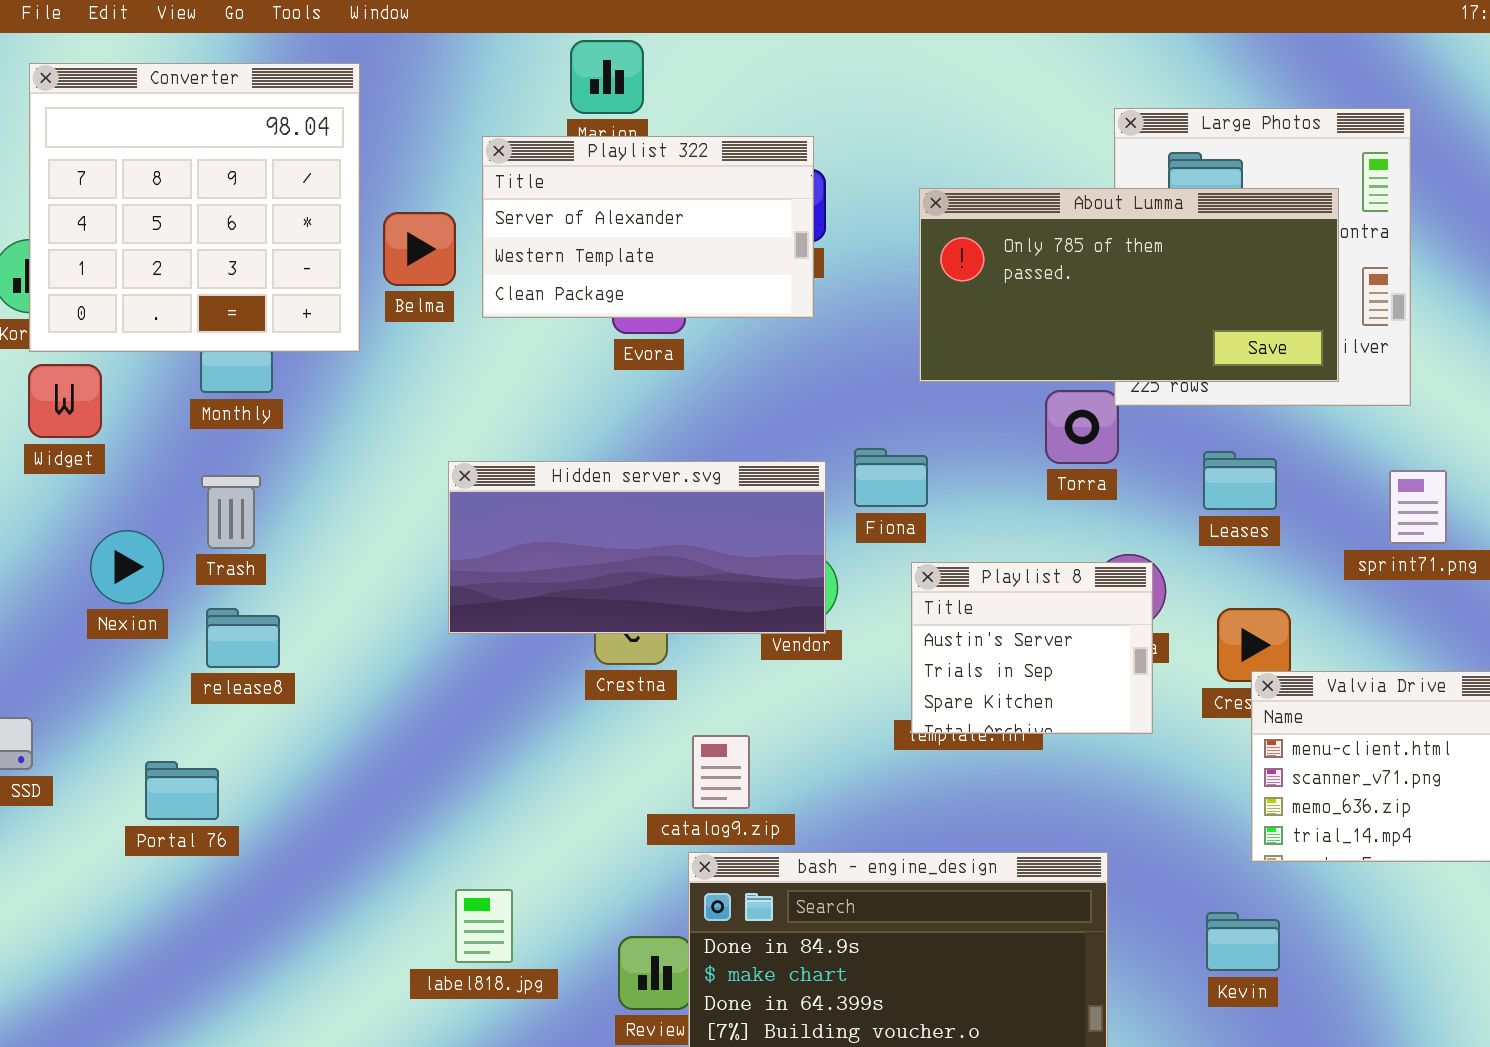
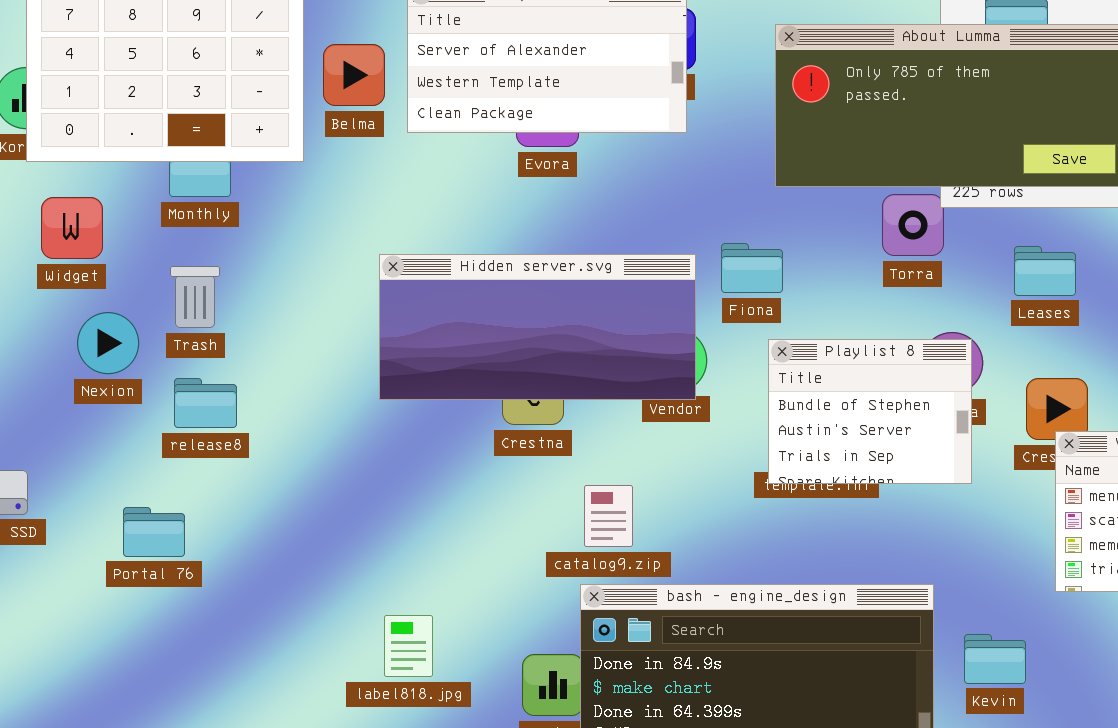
Widget: [28,364,102,438] -> [41,197,103,259], moved
Playlist 8: [911,562,1153,734] -> [768,339,972,484], scrolled up 1 row
Kevin: [1206,912,1280,971] -> [964,634,1026,684], moved

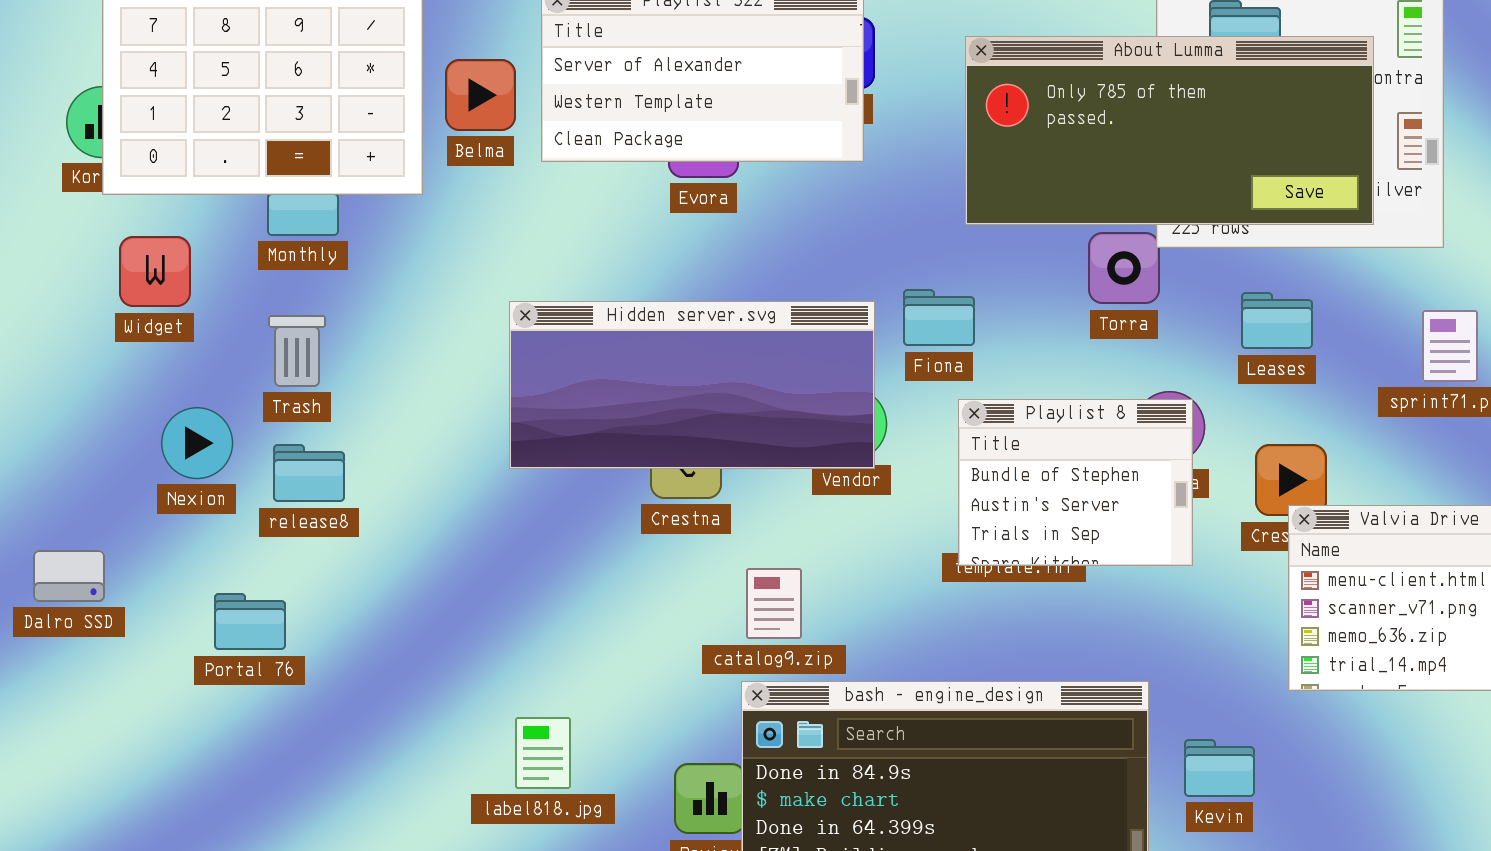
Nexion: [77,312,139,374] -> [161,407,233,479], moved

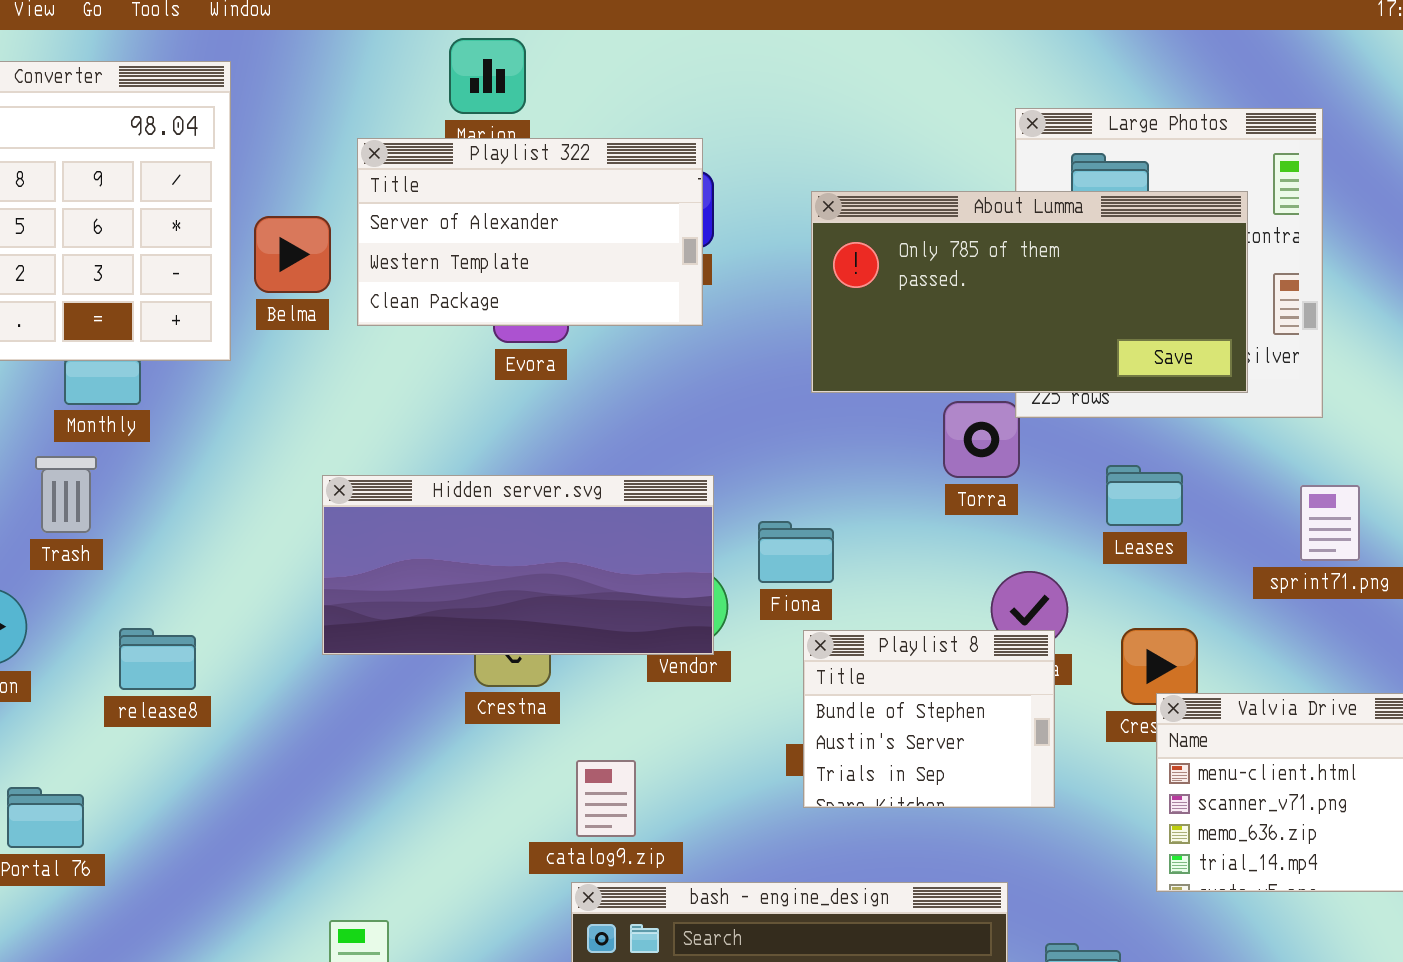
Fiona: [903,289,975,346] -> [758,521,834,583], moved
Trash: [268,315,326,387] -> [35,456,97,533], moved
Playlist 8: [958,399,1193,566] -> [803,630,1055,808], moved
release8: [273,444,345,502] -> [119,628,196,690], moved

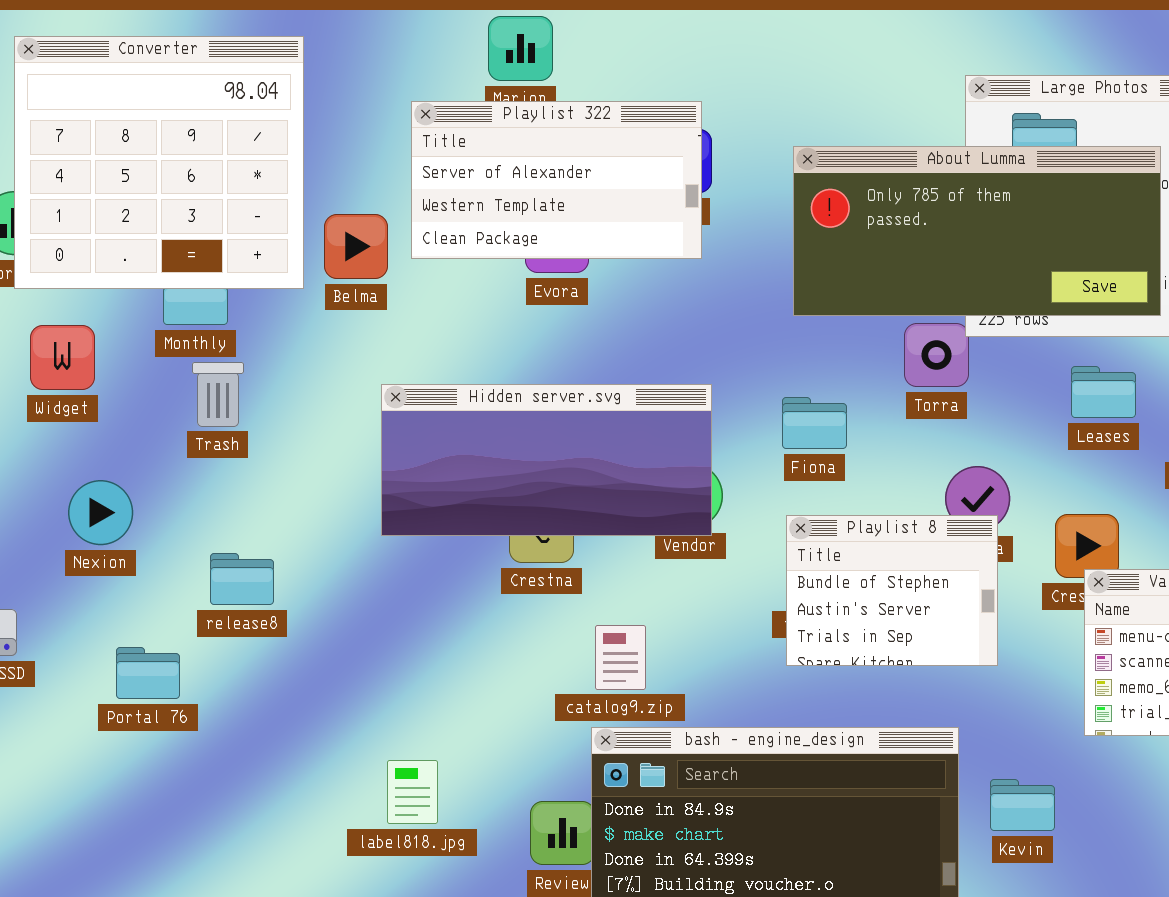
Belma: [254,216,331,293] -> [324,214,388,279], moved
Trash: [35,456,97,533] -> [192,362,244,427], moved
Leases: [1106,465,1183,526] -> [1071,366,1136,418], moved
Fiona: [758,521,834,583] -> [782,397,847,449], moved
release8: [119,628,196,690] -> [210,553,274,605], moved

